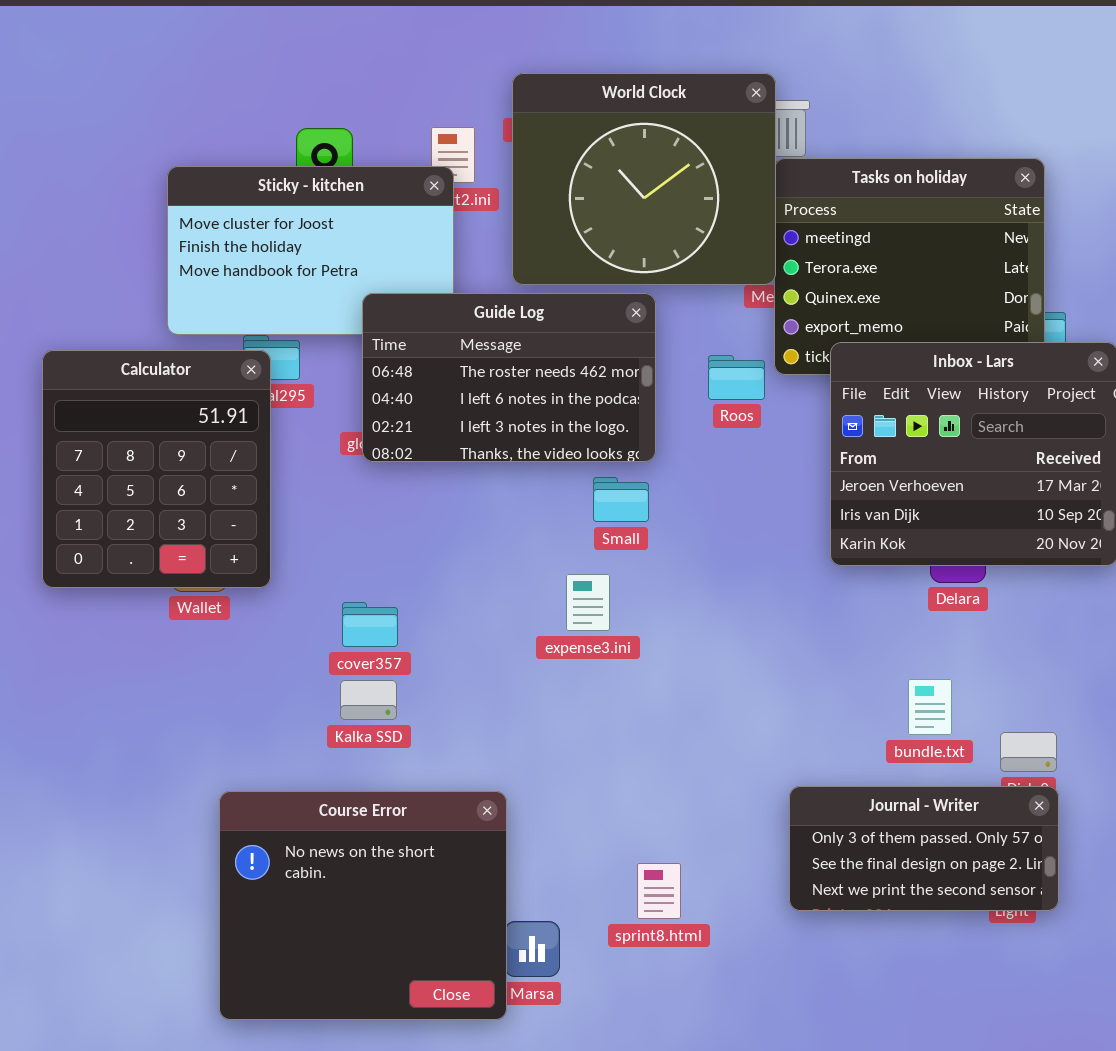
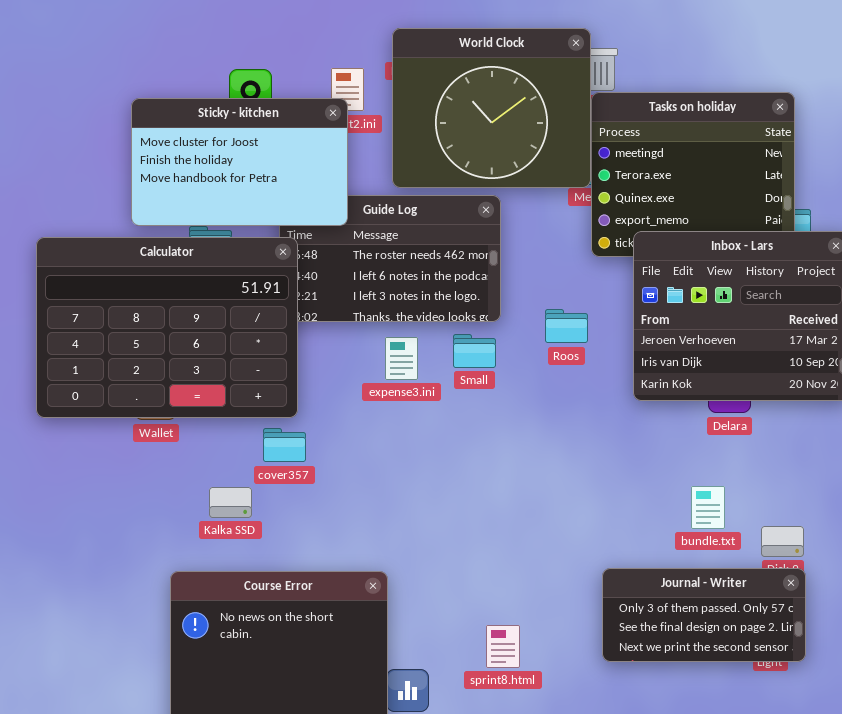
Sticky - kitchen: [167,166,454,335] -> [131,98,348,226], raised
Calculator: [42,350,271,588] -> [36,237,298,418], resized
Roos: [708,355,765,400] -> [545,309,588,343], moved
expense3.ini: [566,574,610,631] -> [385,337,418,380], moved
Kalka SSD: [340,680,397,720] -> [209,487,252,518], moved

